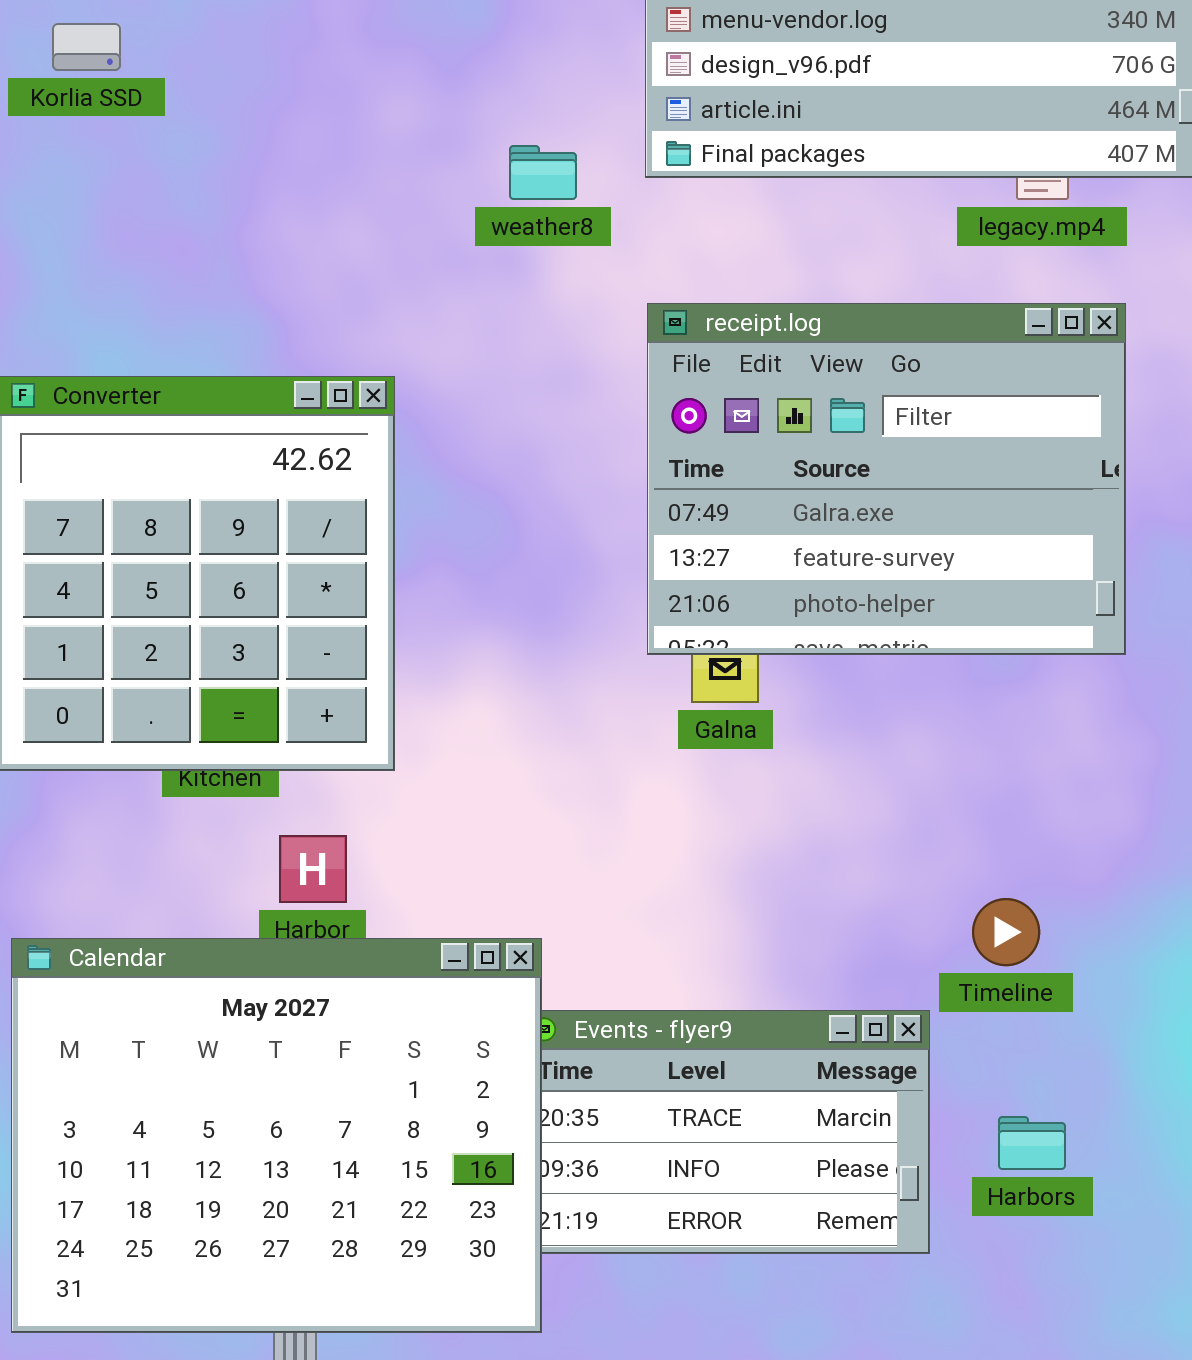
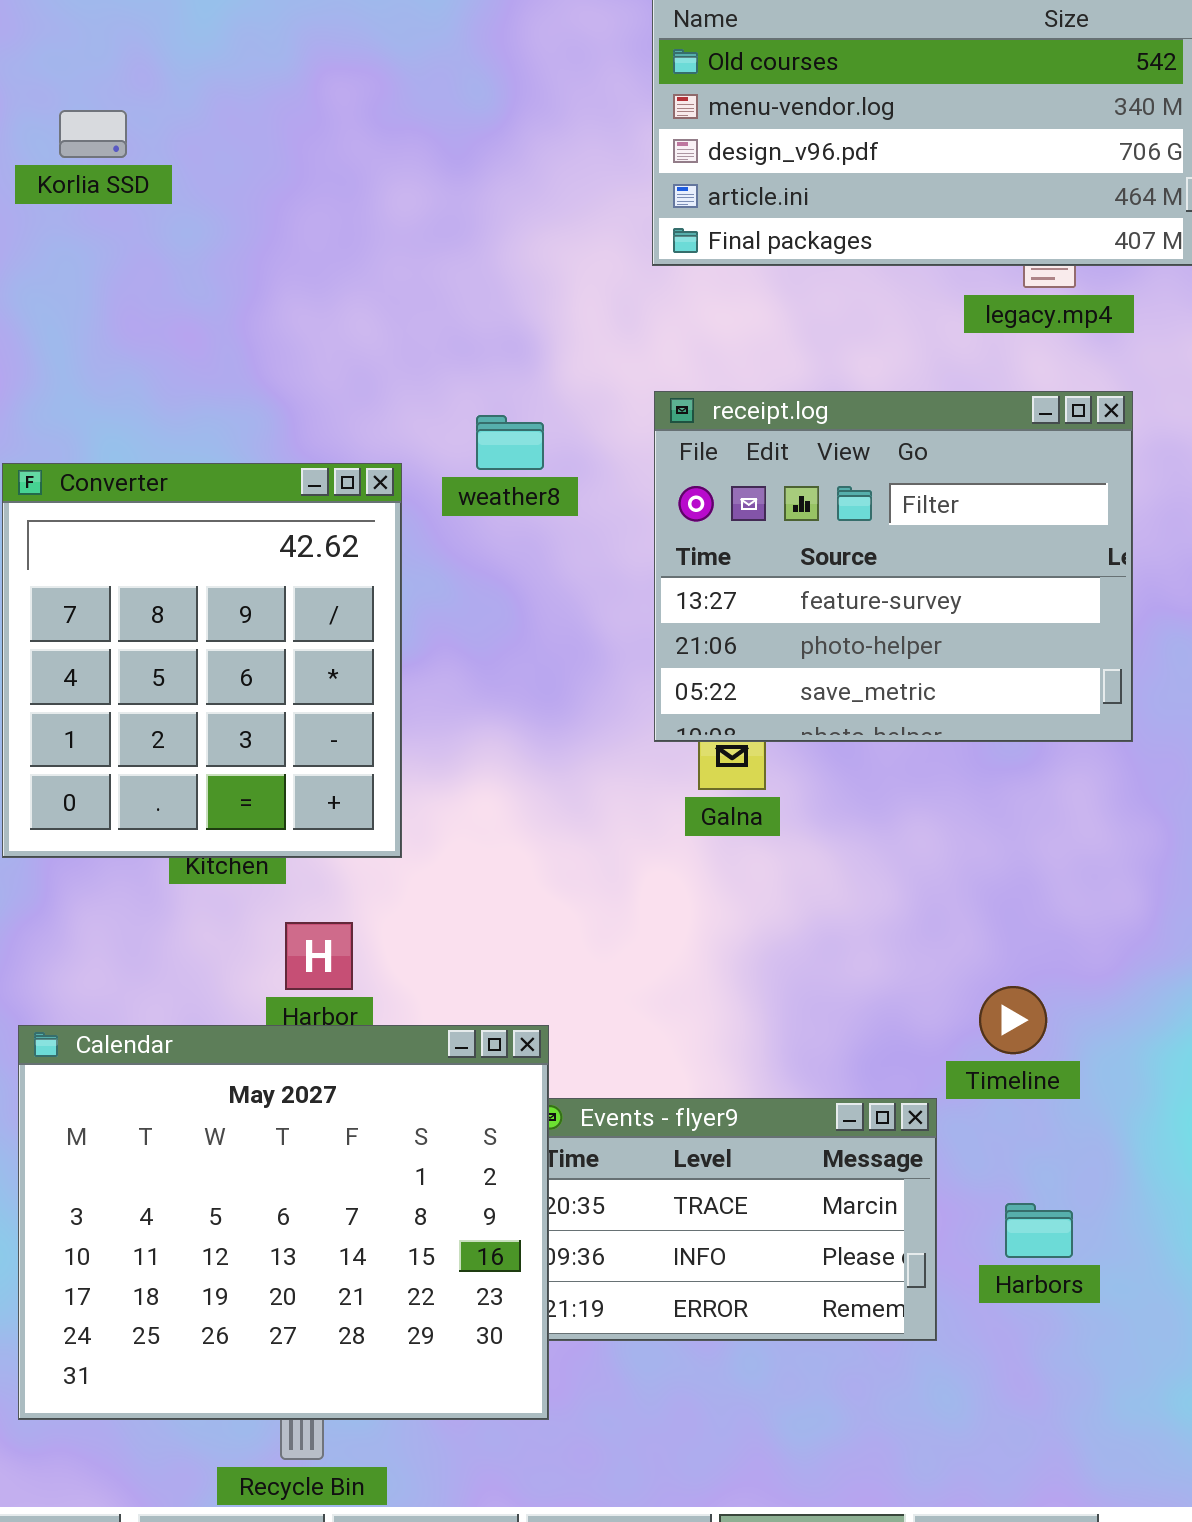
weather8: [509,145,577,200] -> [476,415,544,470], moved
receipt.log: [647,303,1126,655] -> [654,391,1133,742], scrolled down 1 row

